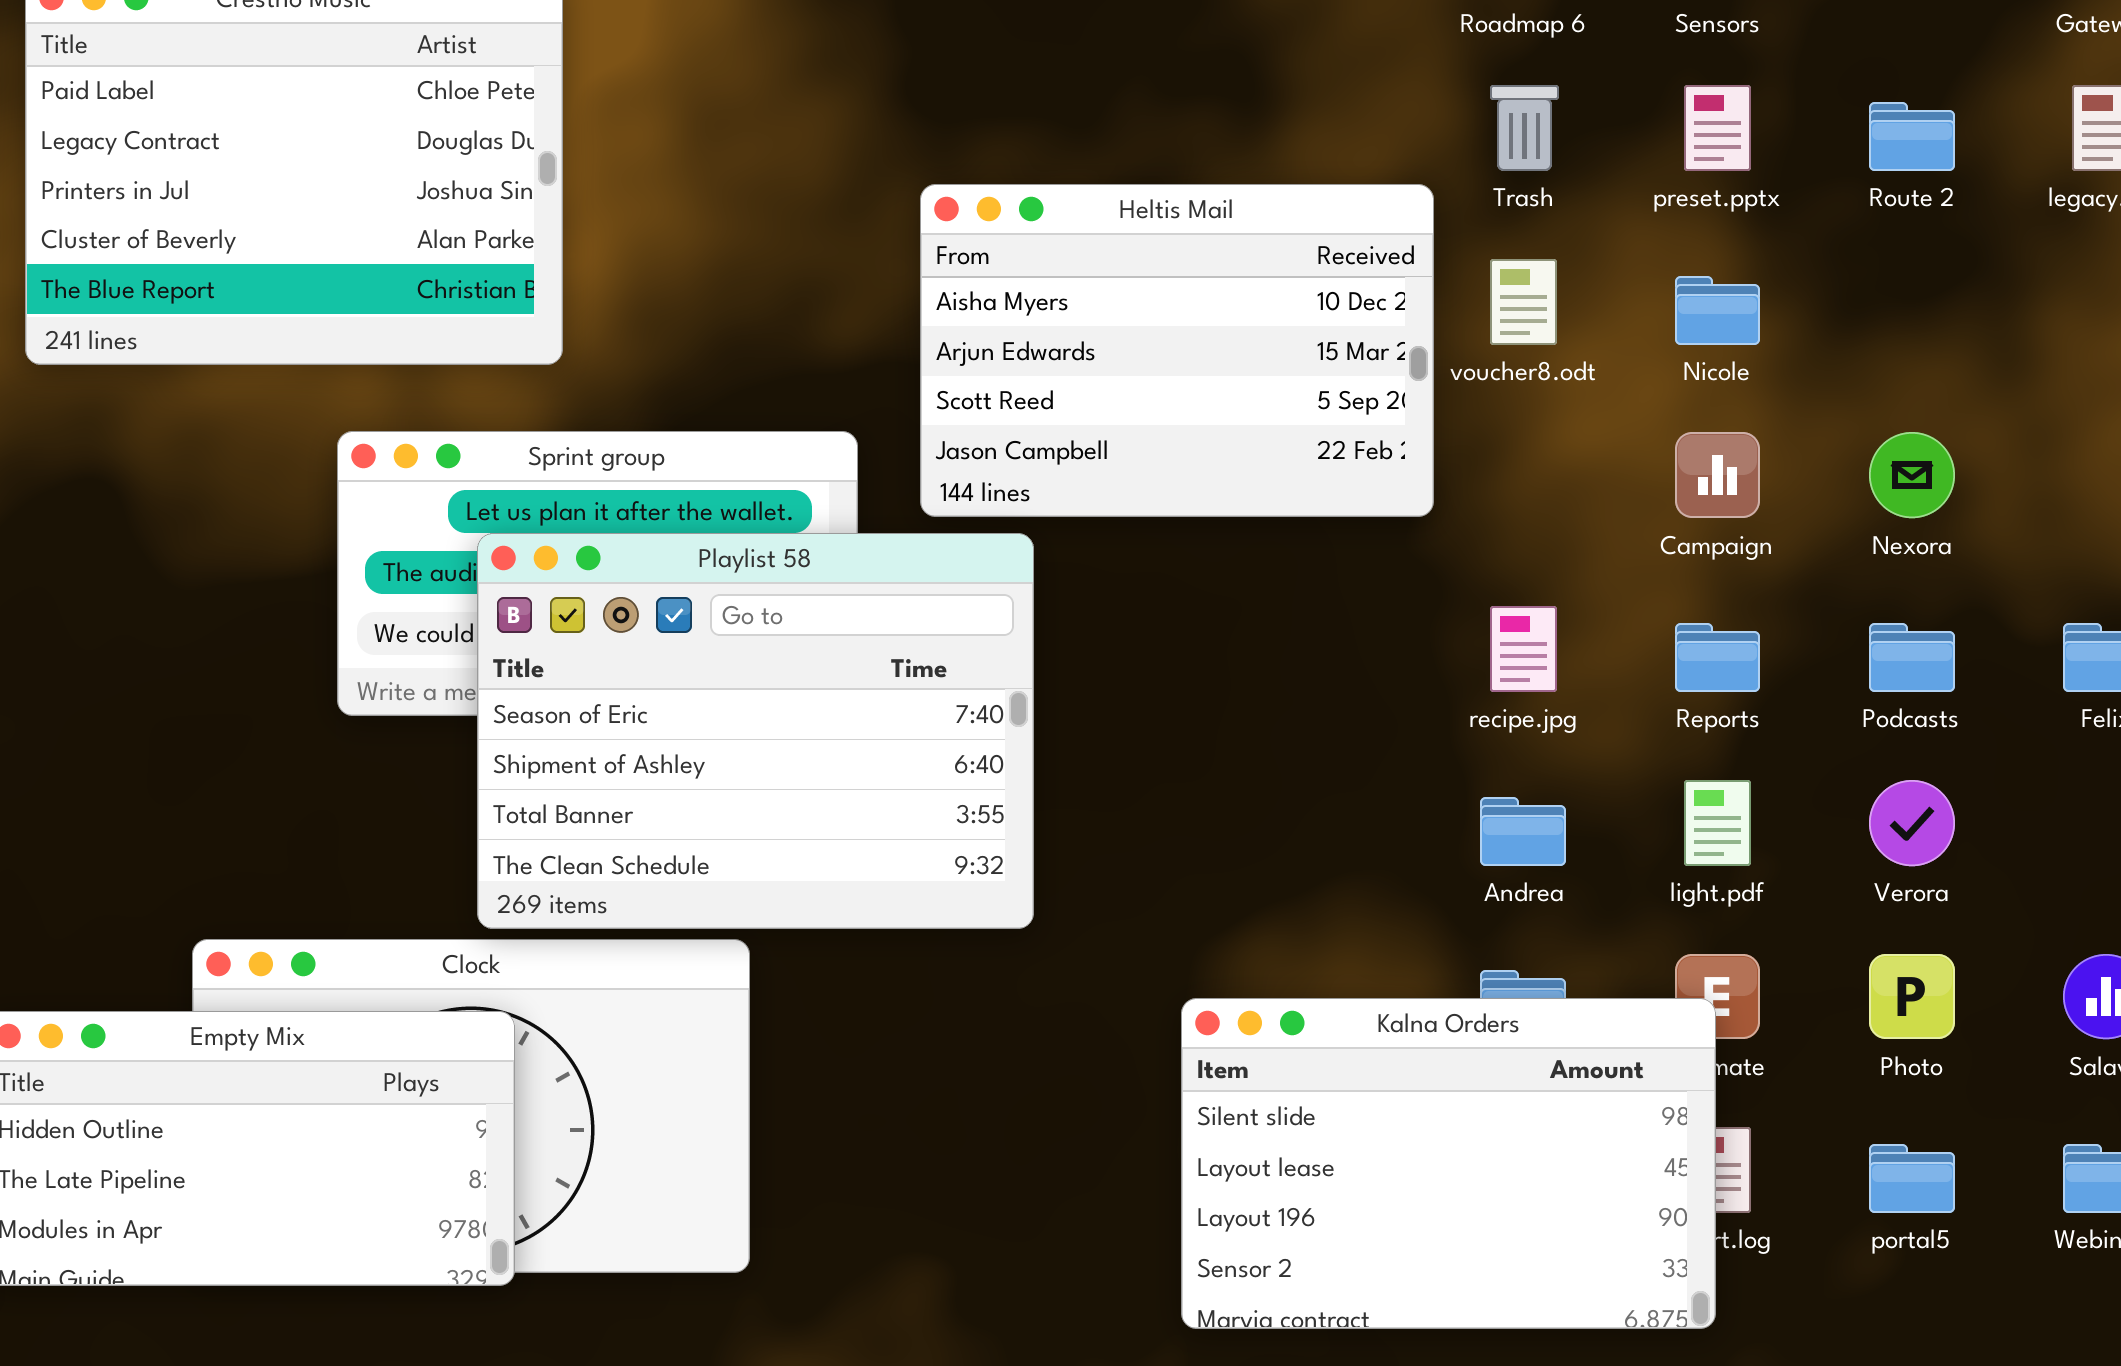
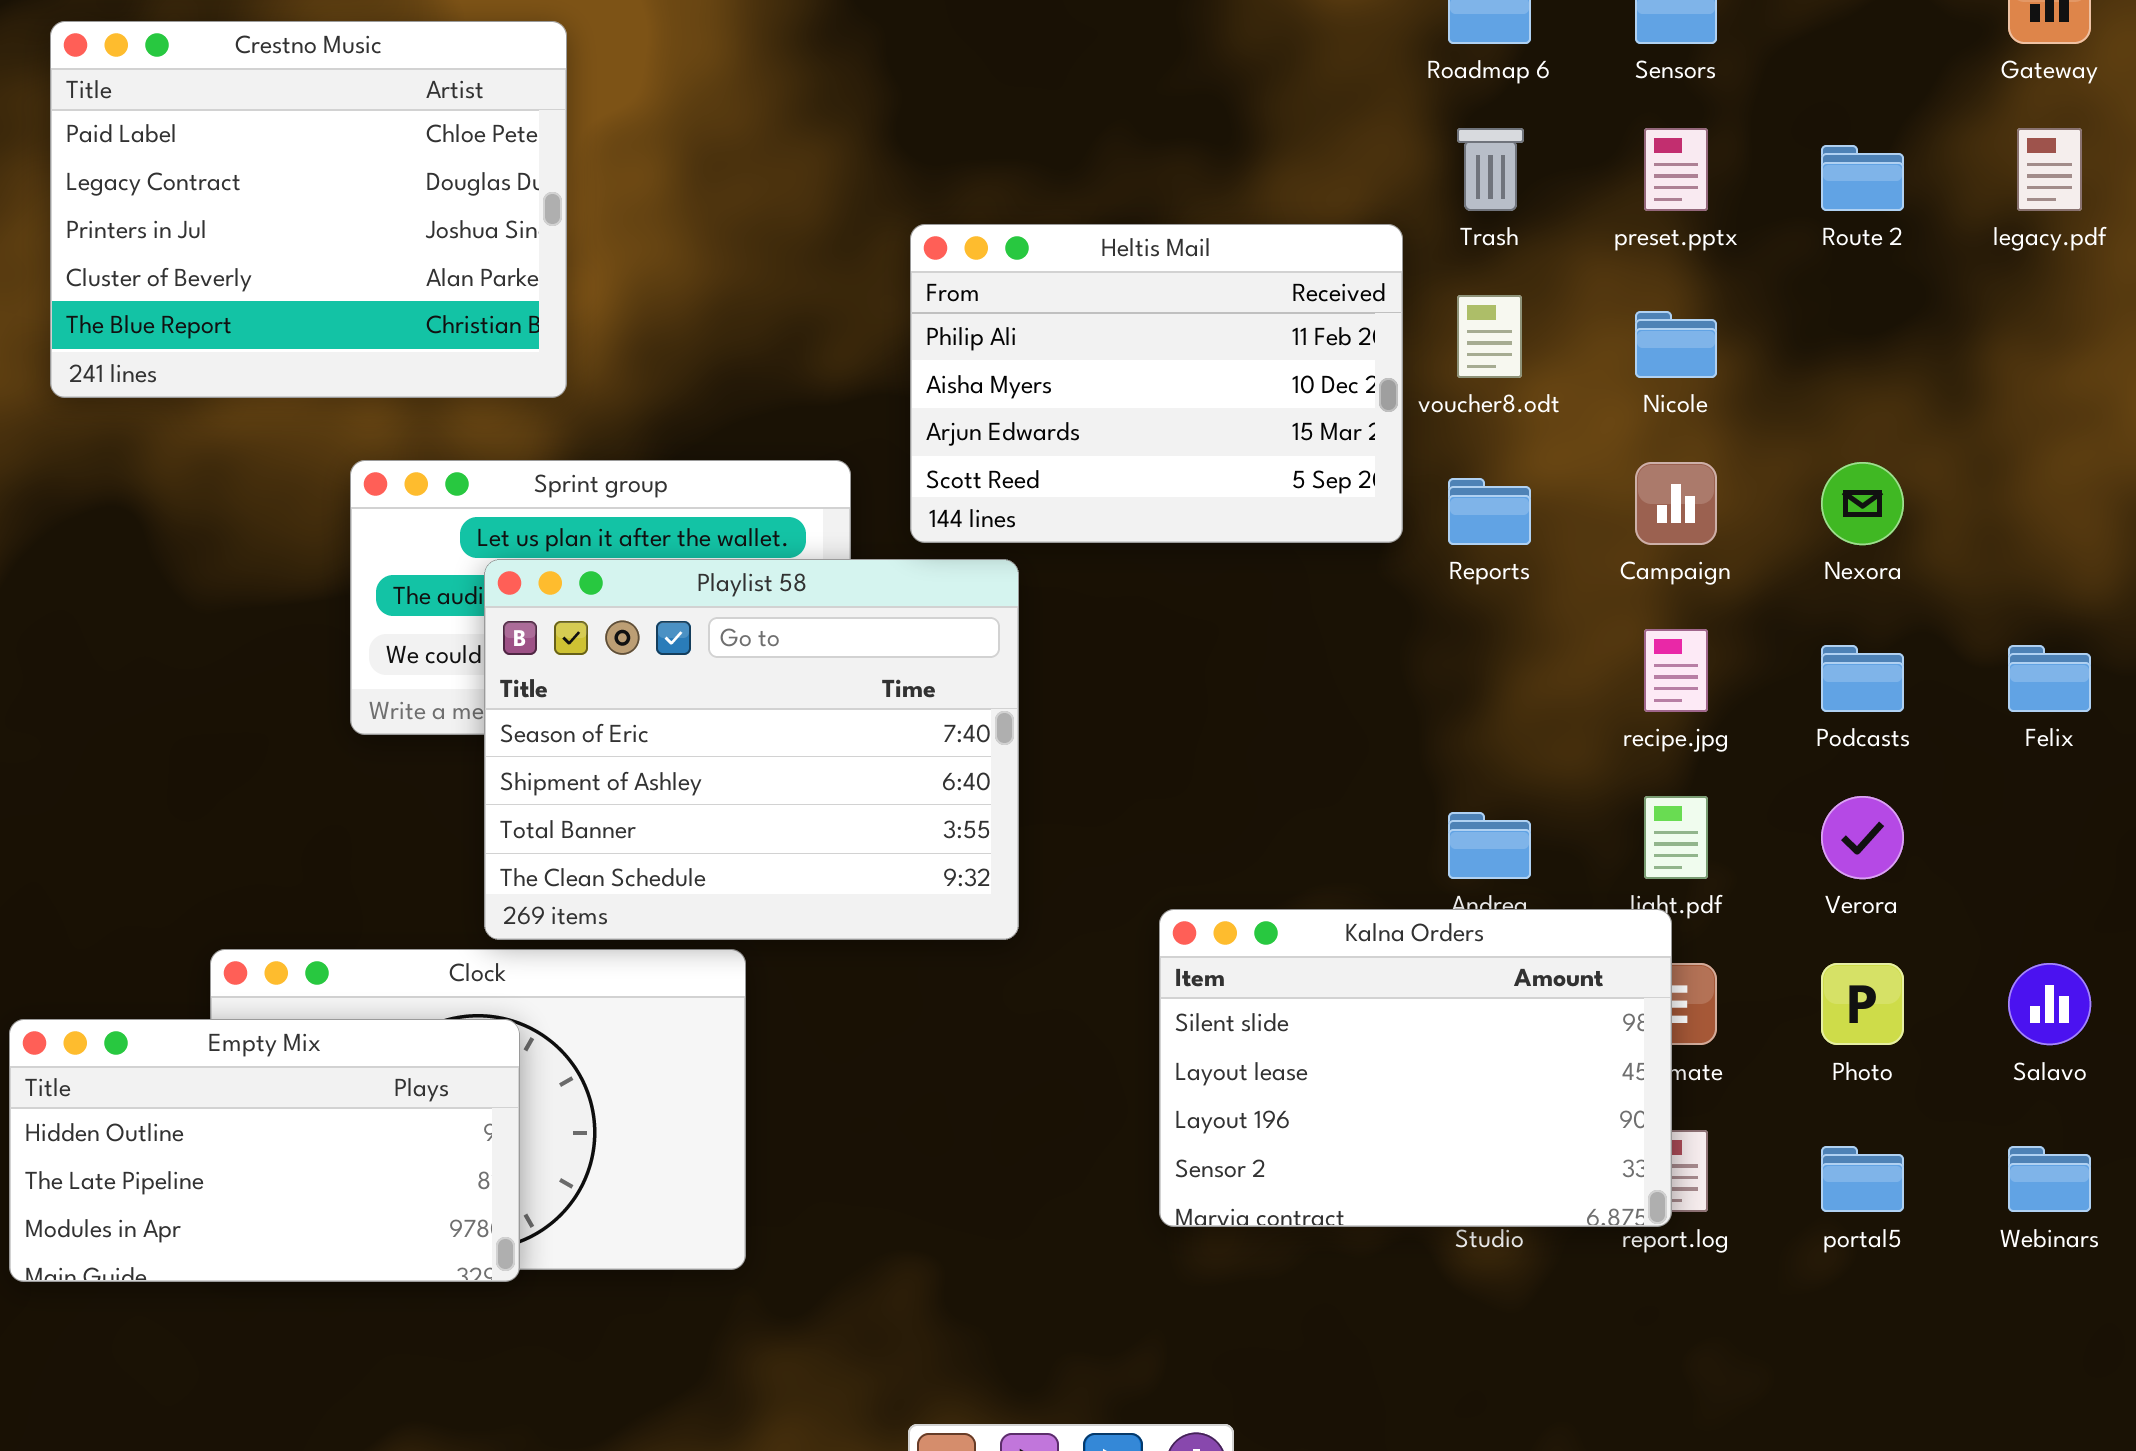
Heltis Mail: [920,184,1434,517] -> [910,224,1403,543], scrolled up 1 row
recipe.jpg: [1490,606,1557,692] -> [1644,629,1708,712], moved
Reports: [1675,623,1760,692] -> [1448,478,1531,545], moved
Kalna Orders: [1181,998,1716,1329] -> [1159,909,1672,1227], moved

